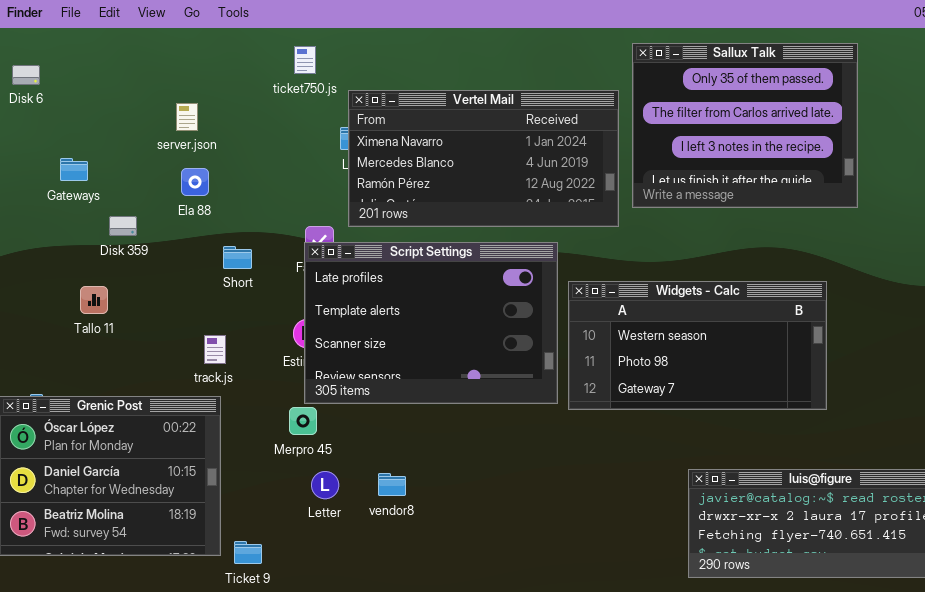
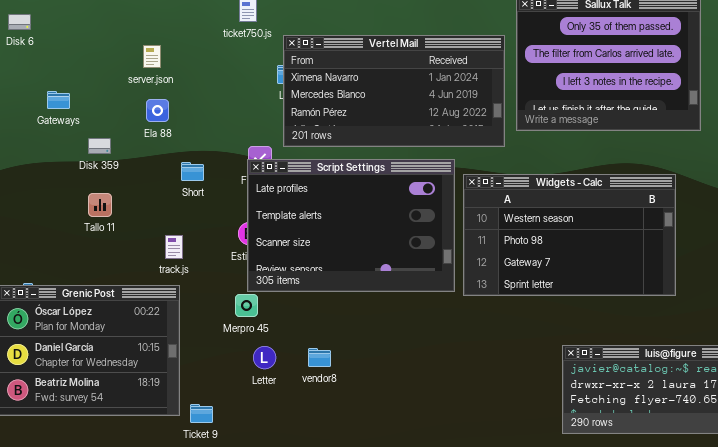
Widgets - Calc: [568,281,827,410] -> [463,174,676,296], resized
Tallo 11: [80,286,108,314] -> [88,193,112,217], moved

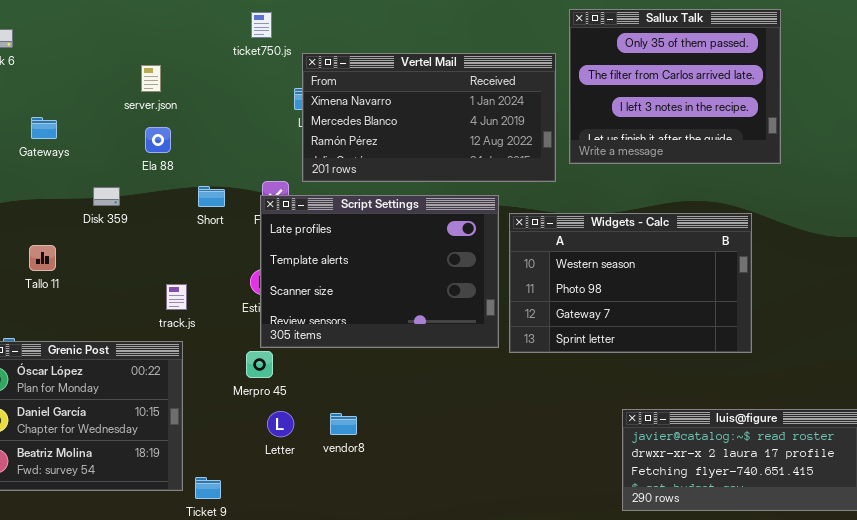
Disk 359: [88,138,111,154] -> [93,187,120,206], moved
Short: [181,162,204,181] -> [198,186,225,207], moved
Tallo 11: [88,193,112,217] -> [29,245,56,271], moved

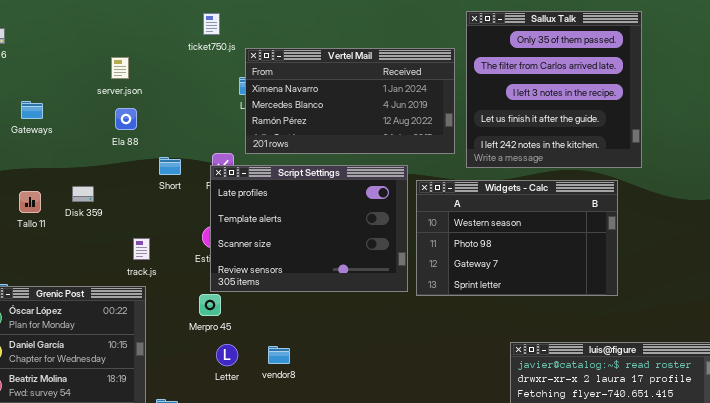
Sallux Talk: [569,9,781,164] -> [466,11,642,168], resized
Disk 359: [93,187,120,206] -> [72,186,94,202], moved
Tallo 11: [29,245,56,271] -> [19,191,41,213], moved

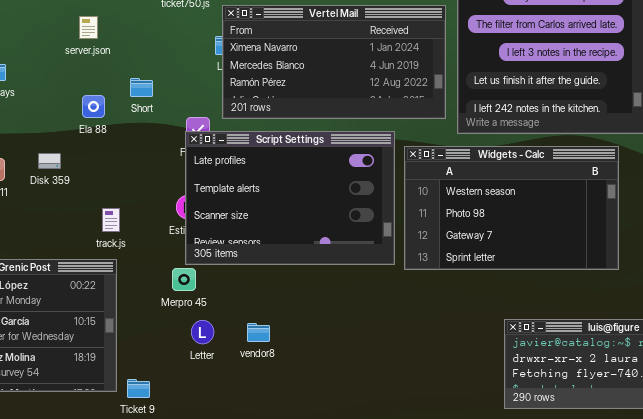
Ela 88: [115,108,137,130] -> [82,95,105,118], moved
Short: [159,157,181,175] -> [130,78,153,97], moved

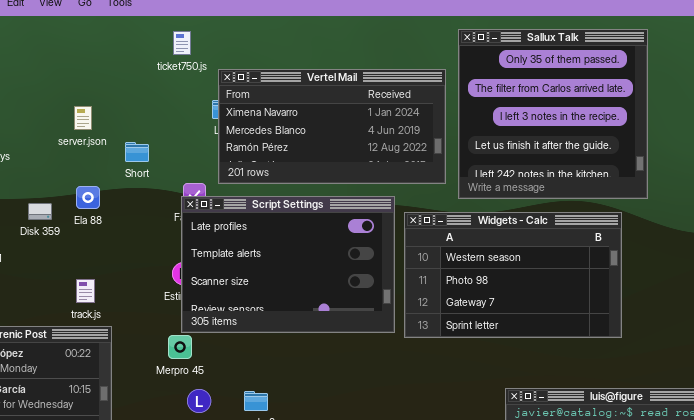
server.json: [79,16,98,39] -> [74,106,92,130], moved
Ela 88: [82,95,105,118] -> [76,186,100,209], moved
Disk 359: [38,153,61,169] -> [28,203,52,220], moved
track.js: [102,208,120,232] -> [76,279,95,303], moved

